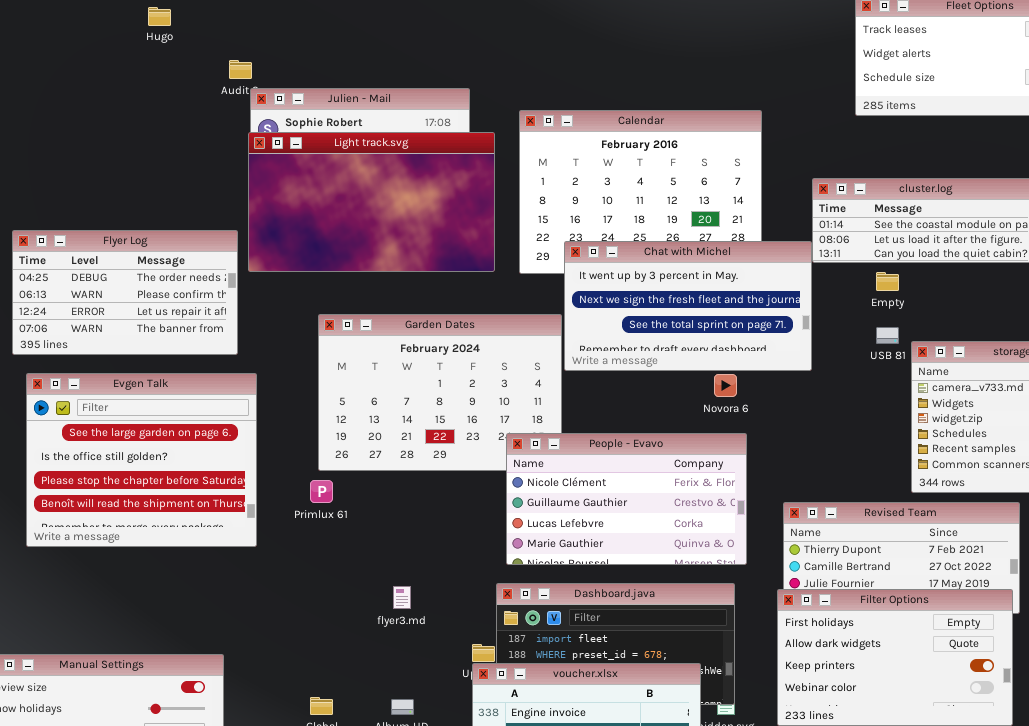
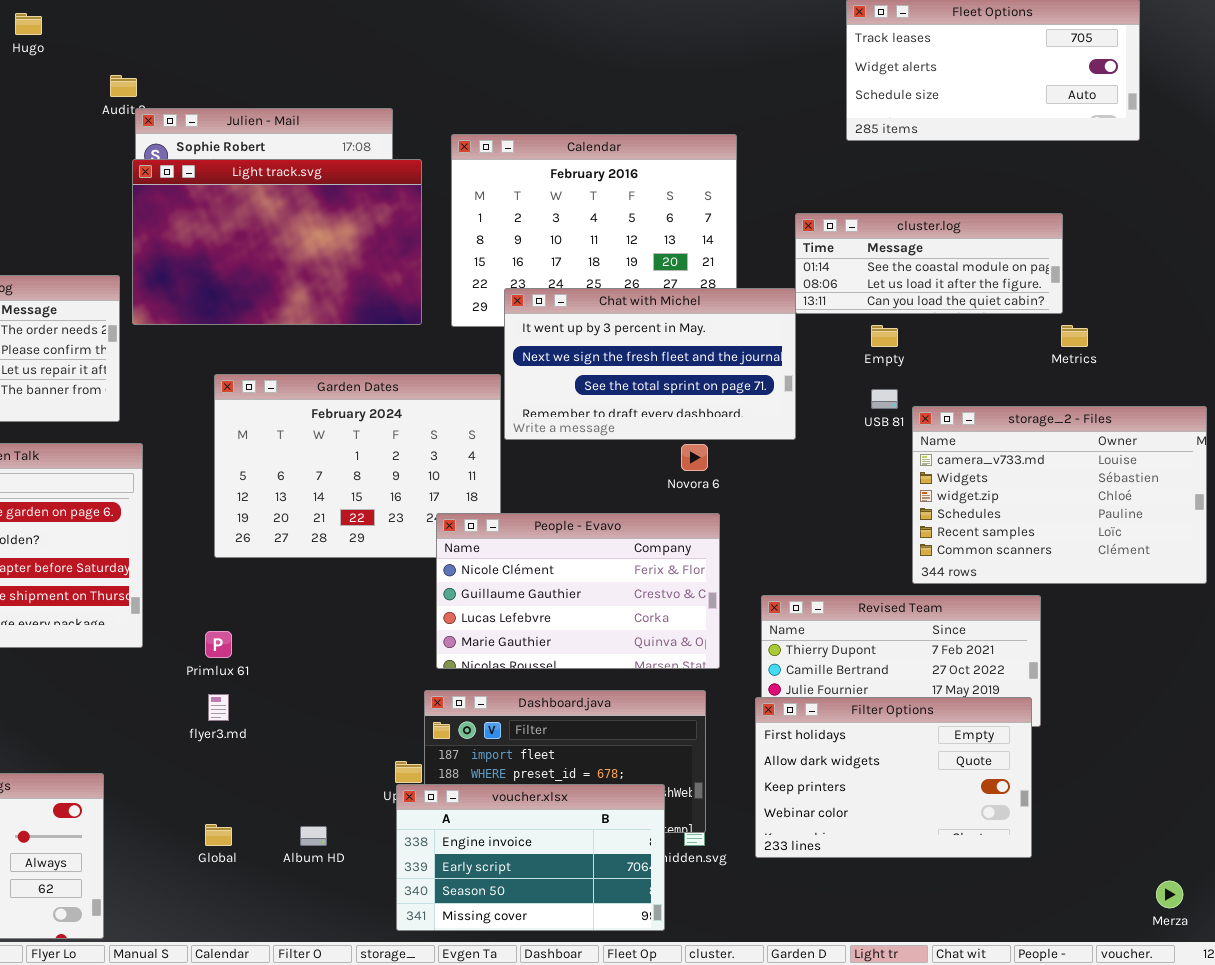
Primlux 61: [310,480,333,503] -> [205,631,232,658], moved
flyer3.md: [393,586,411,609] -> [208,694,229,721], moved

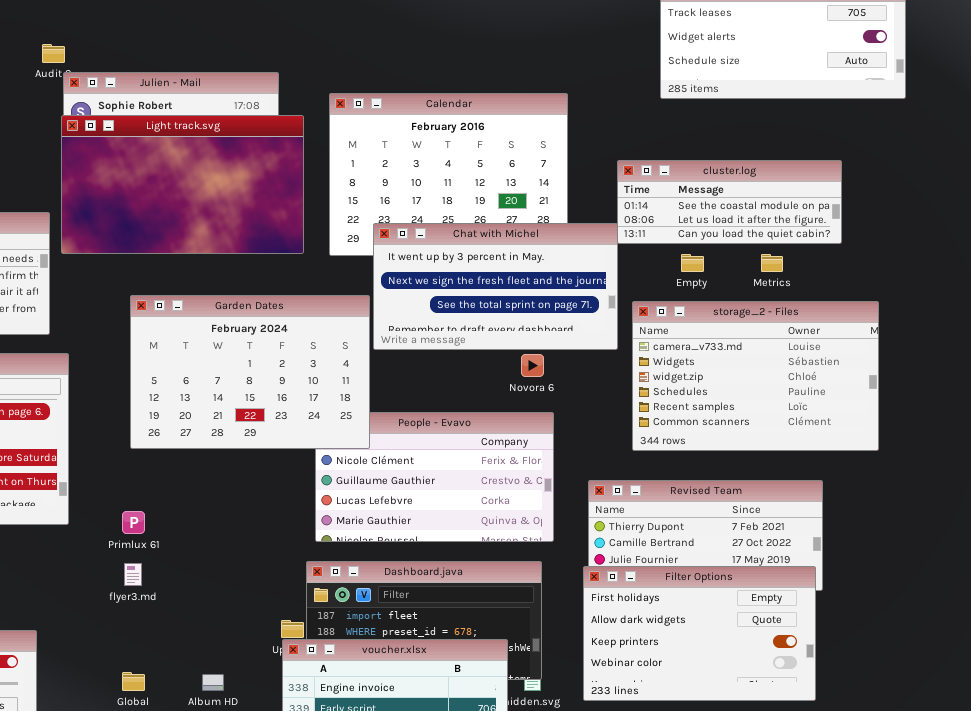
Metrics: [1061,325,1088,347] -> [761,254,783,272], moved
Garden Dates: [214,374,501,558] -> [130,295,370,449], raised
storage_2 - Files: [912,406,1207,584] -> [632,301,879,451], moved

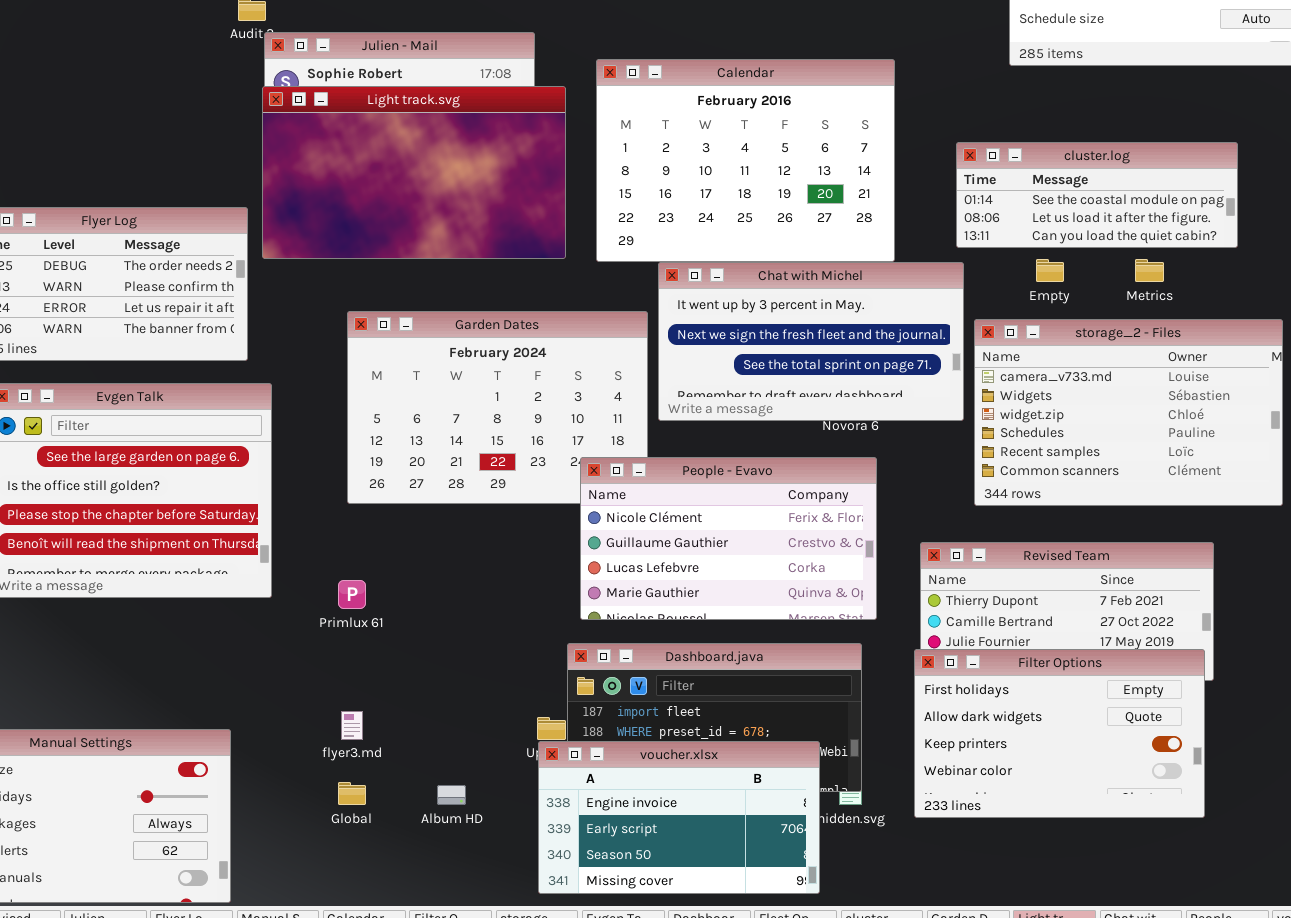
Chat with Michel: [373,223,618,350] -> [658,262,964,421], moved
People - Evavo: [315,412,554,542] -> [580,457,877,620], raised
flyer3.md: [124,563,142,586] -> [341,711,363,740], moved

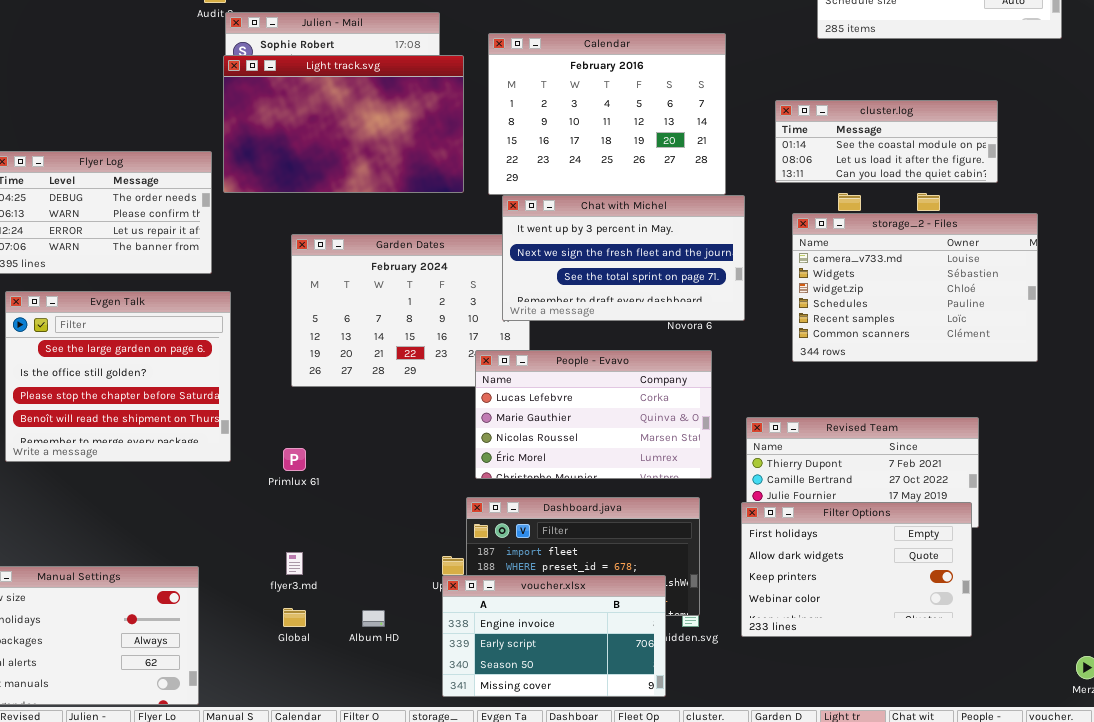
Chat with Michel: [658,262,964,421] -> [502,195,745,321], moved
storage_2 - Files: [974,319,1283,506] -> [792,213,1038,362], moved
People - Evavo: [580,457,877,620] -> [475,350,712,479], scrolled down 2 rows

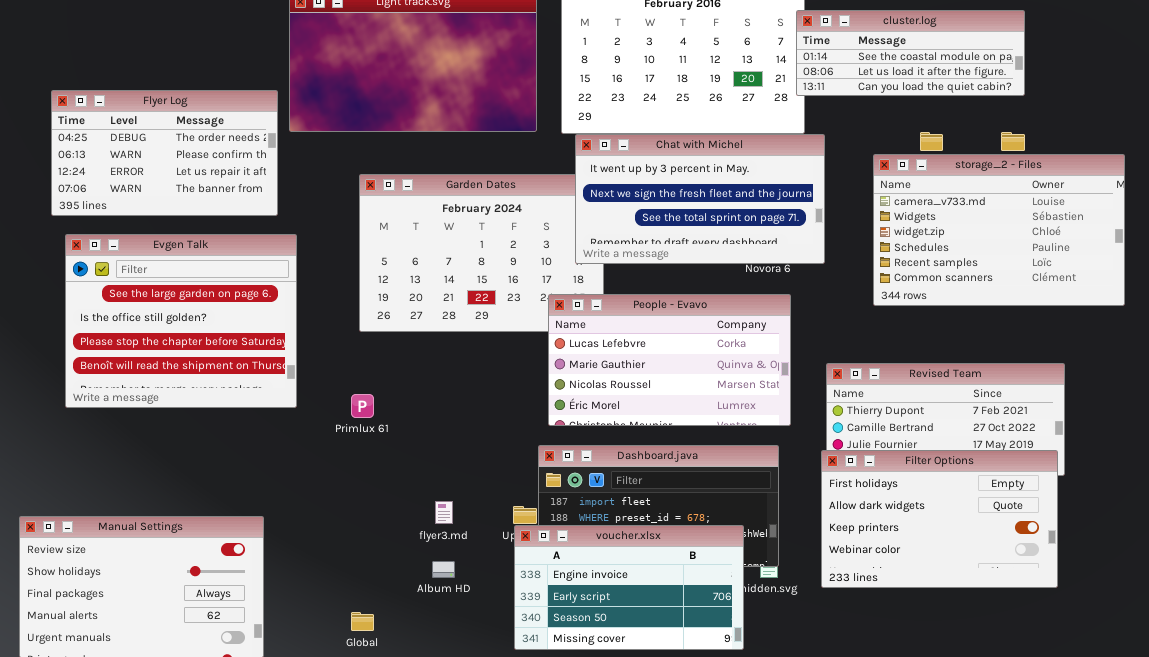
cluster.log: [775,100,998,183] -> [796,10,1025,96], moved
flyer3.md: [286,552,303,575] -> [435,501,453,524], moved
Global: [283,608,306,627] -> [351,612,374,631], moved

